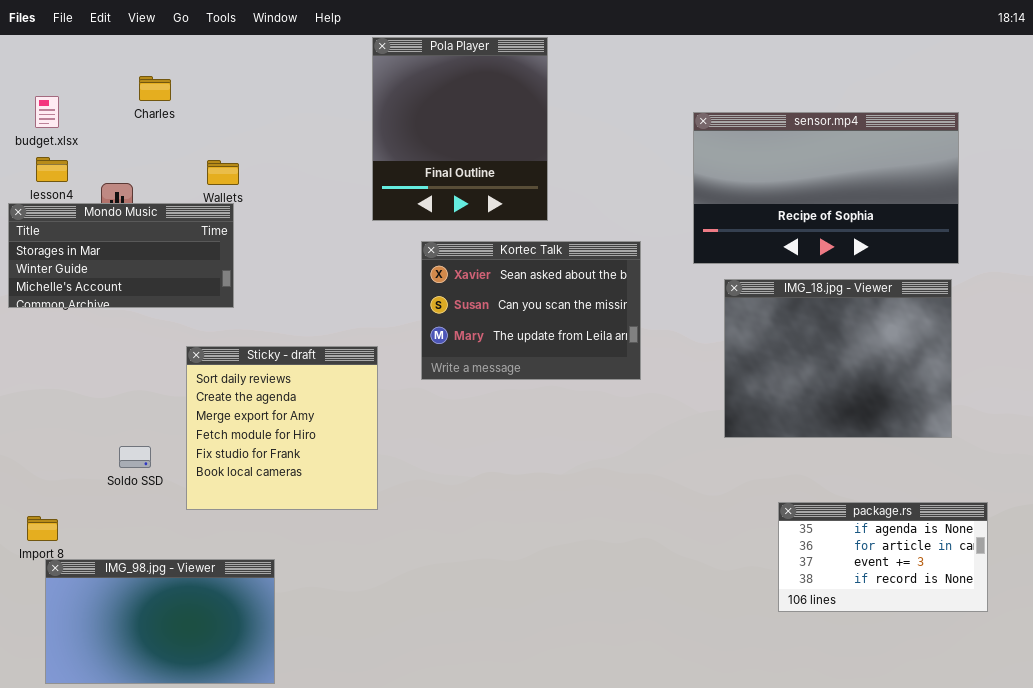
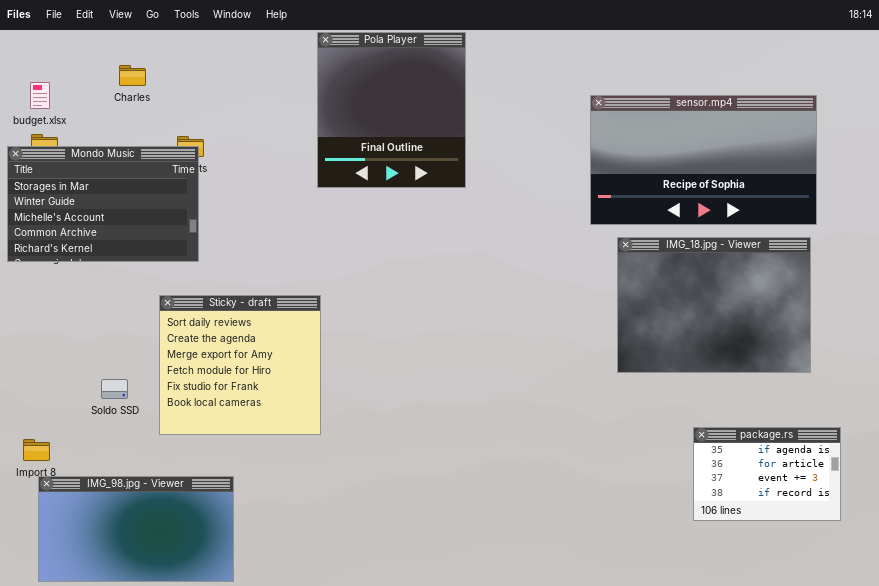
Mondo Music: [8,203,234,308] -> [7,146,199,262], resized
Kortec Talk: [421,241,641,380] -> none, closed
package.rs: [778,502,988,612] -> [693,427,841,521], resized

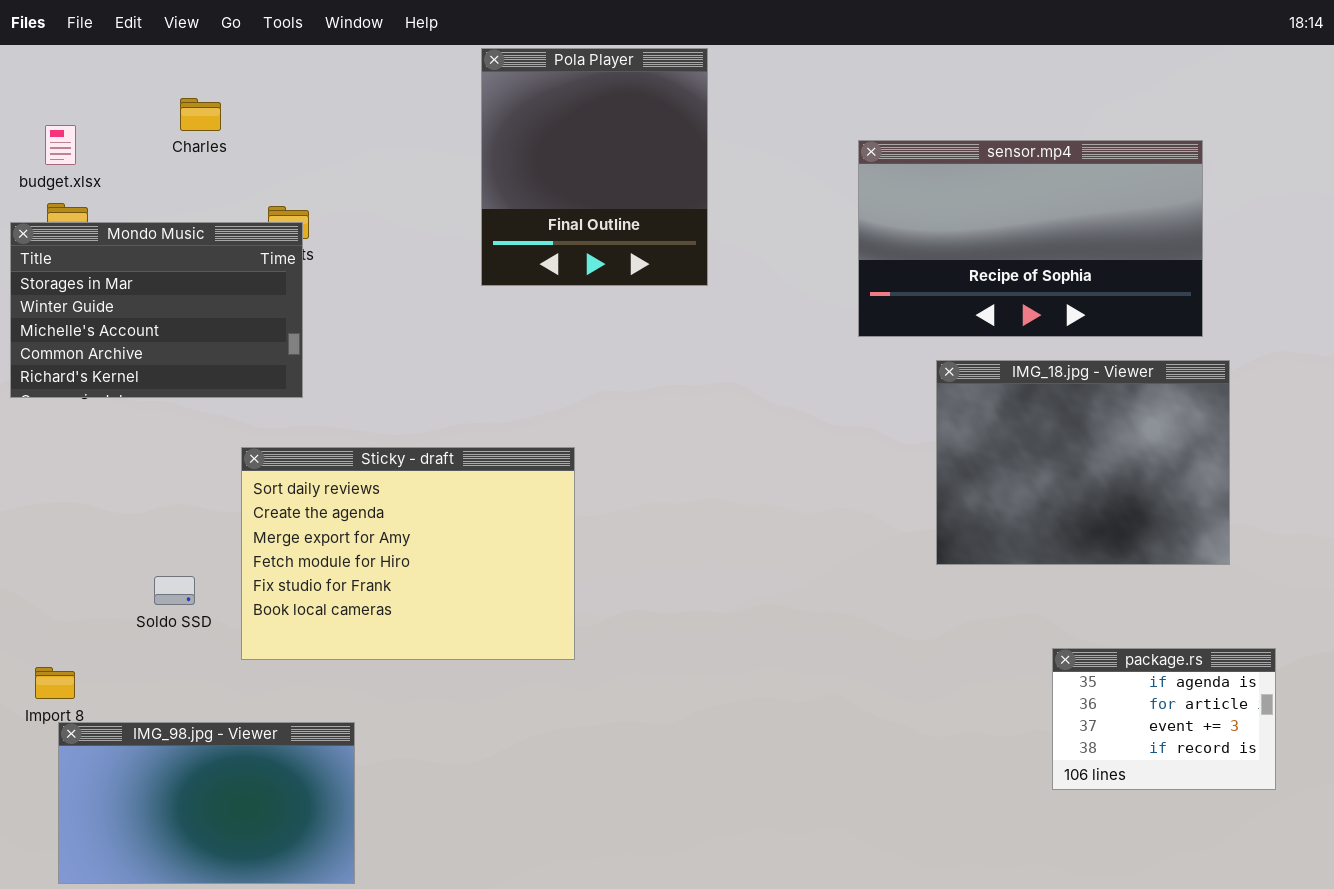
sensor.mp4: [590,95,817,225] -> [858,140,1203,337], moved
Sticky - draft: [159,295,321,435] -> [241,447,575,660], resized

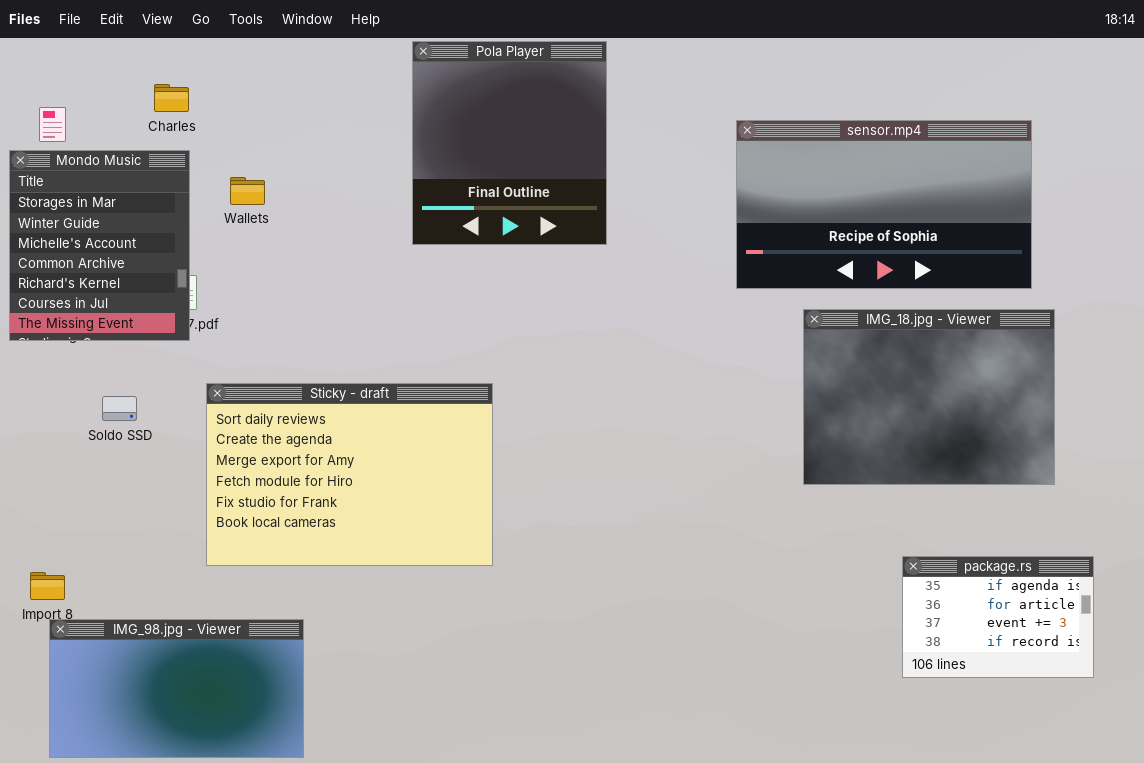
Mondo Music: [10,222,303,398] -> [9,150,190,341], resized
Soldo SSD: [154,576,195,605] -> [102,396,137,421], moved

